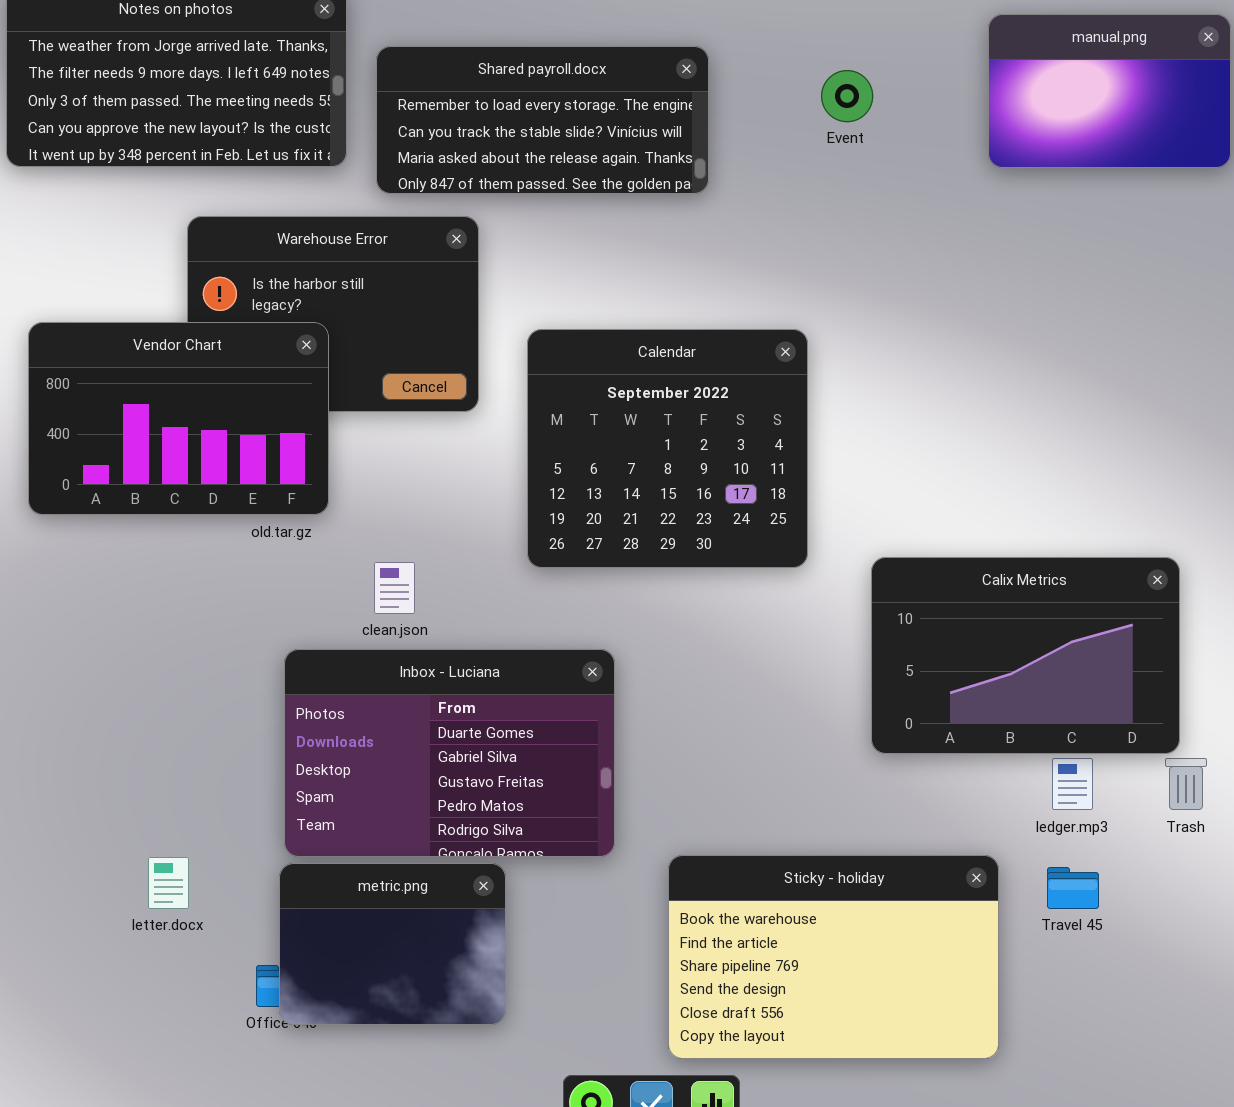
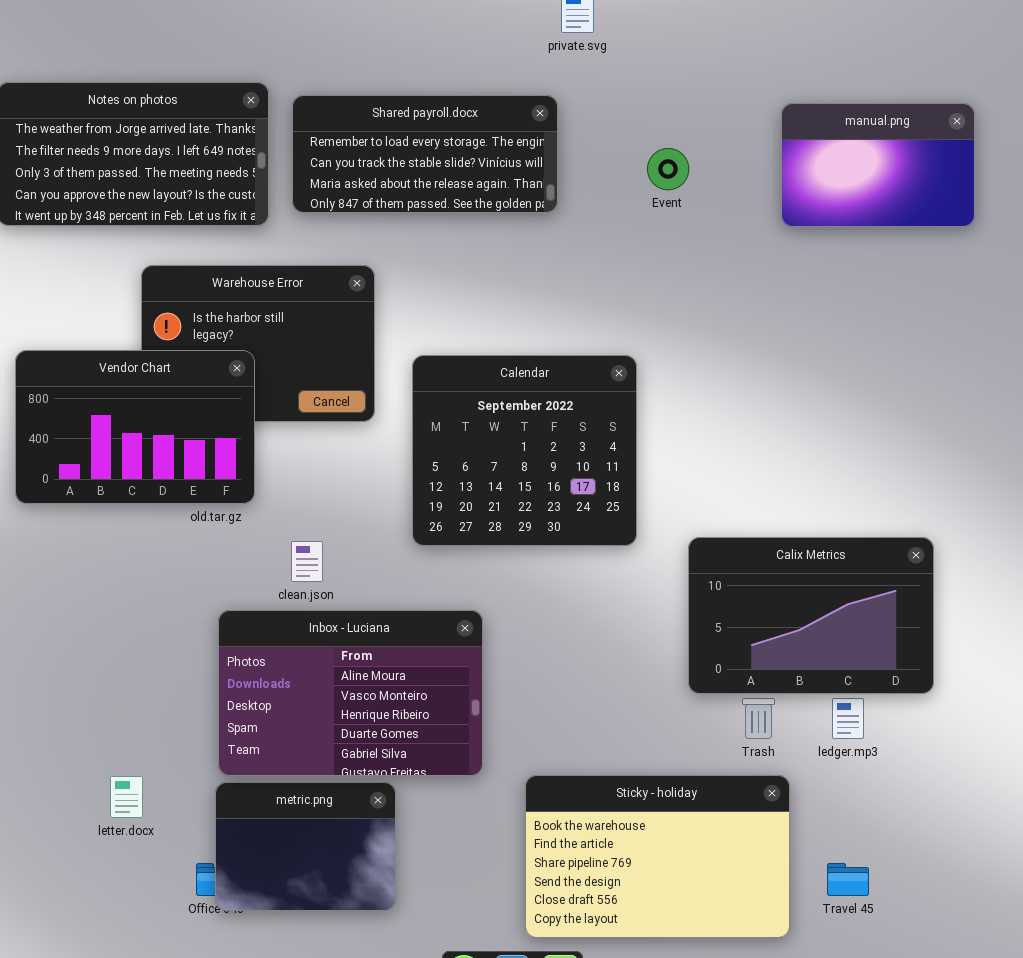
Shared payroll.docx: [376,46,709,194] -> [292,95,558,213], moved
Inbox - Luciana: [284,649,615,857] -> [218,610,483,776], scrolled up 3 rows
Trash: [1165,758,1207,810] -> [742,698,775,739], moved
Travel 45: [1047,867,1099,909] -> [827,863,869,896], moved

